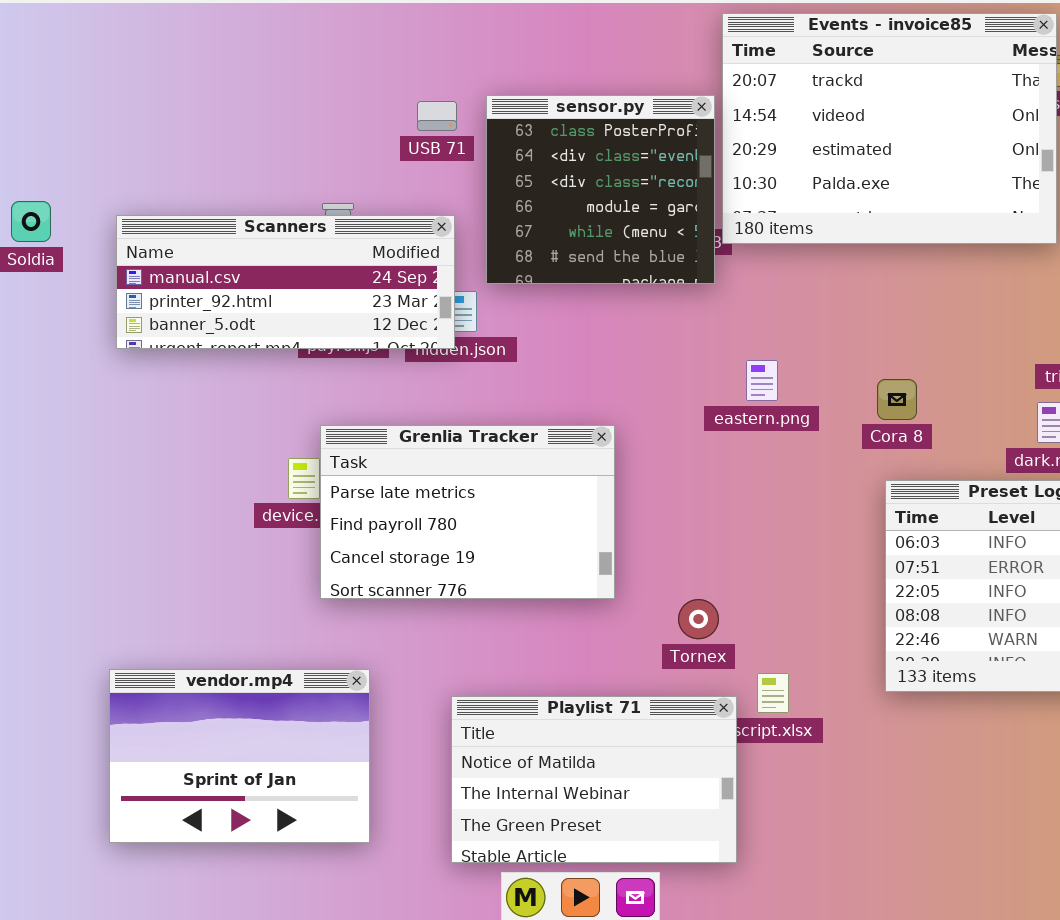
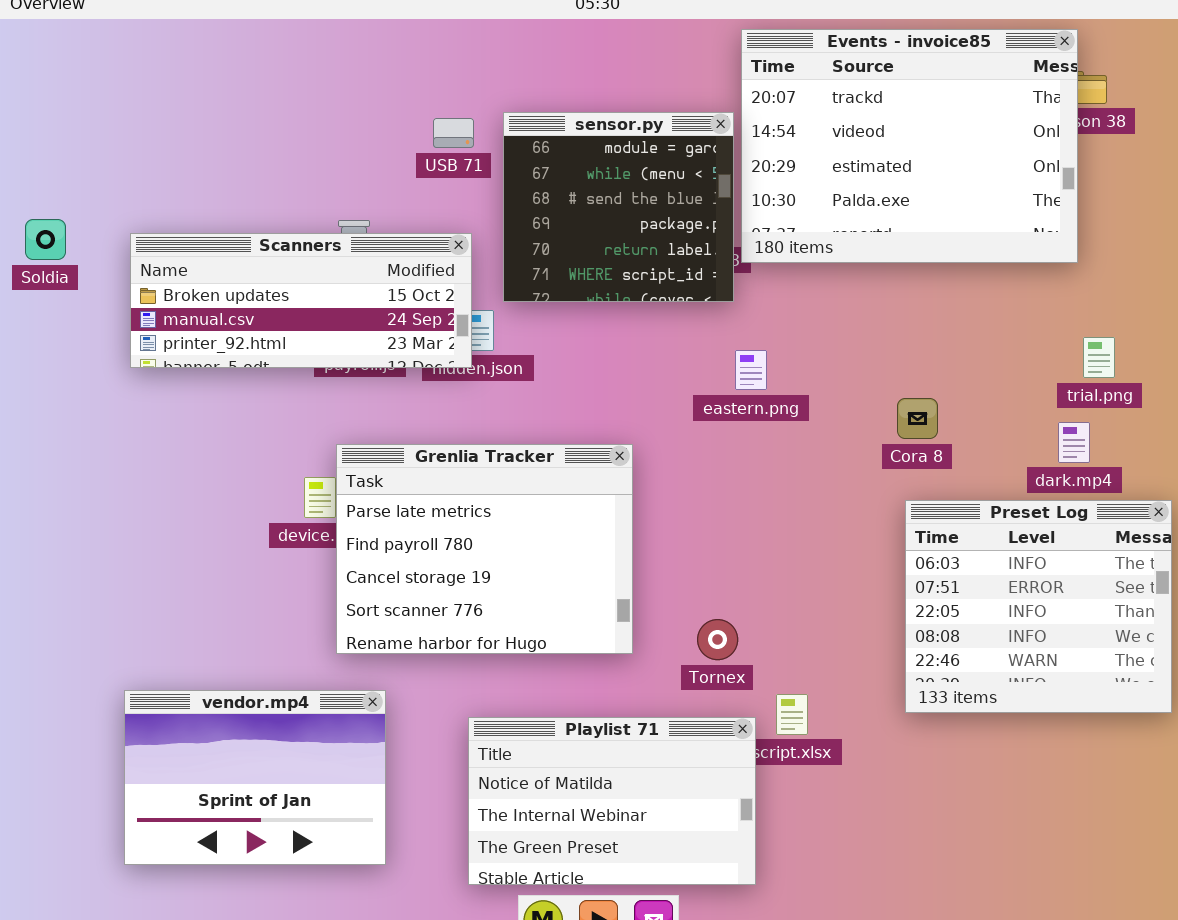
sensor.py: [486,95,715,284] -> [503,112,734,302], scrolled down 3 rows
Scanners: [116,215,455,349] -> [130,233,472,368], scrolled up 1 row
eastern.png: [746,360,778,401] -> [735,350,767,390], moved
Grenlia Tracker: [320,425,615,599] -> [336,444,633,654], resized

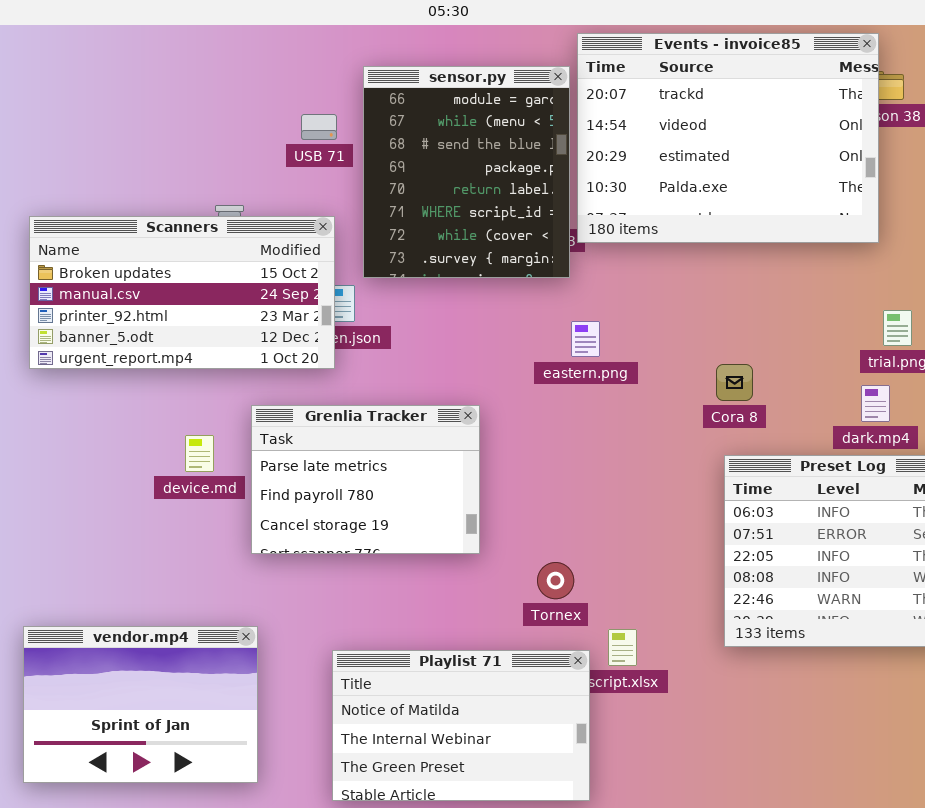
sensor.py: [503,112,734,302] -> [363,66,570,278], resized
Scanners: [130,233,472,368] -> [29,216,335,369], resized
Grenlia Tracker: [336,444,633,654] -> [251,405,480,554], resized

